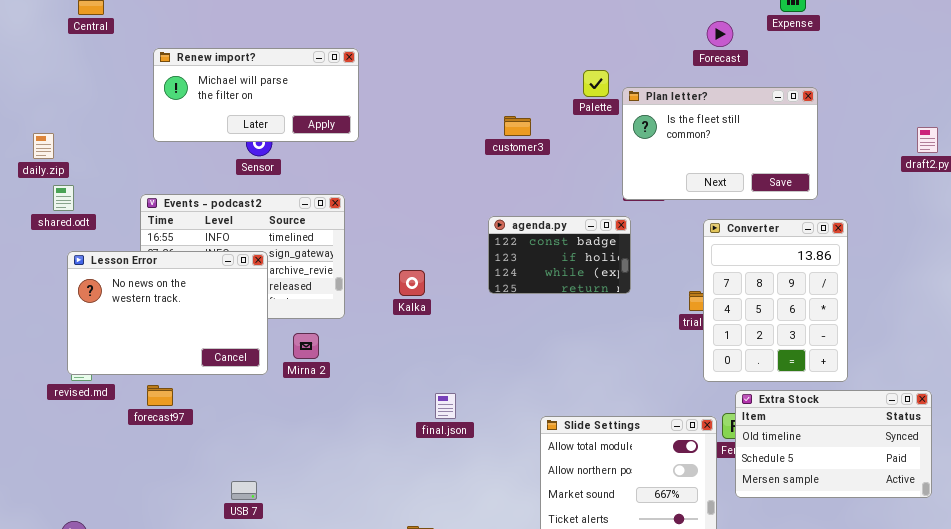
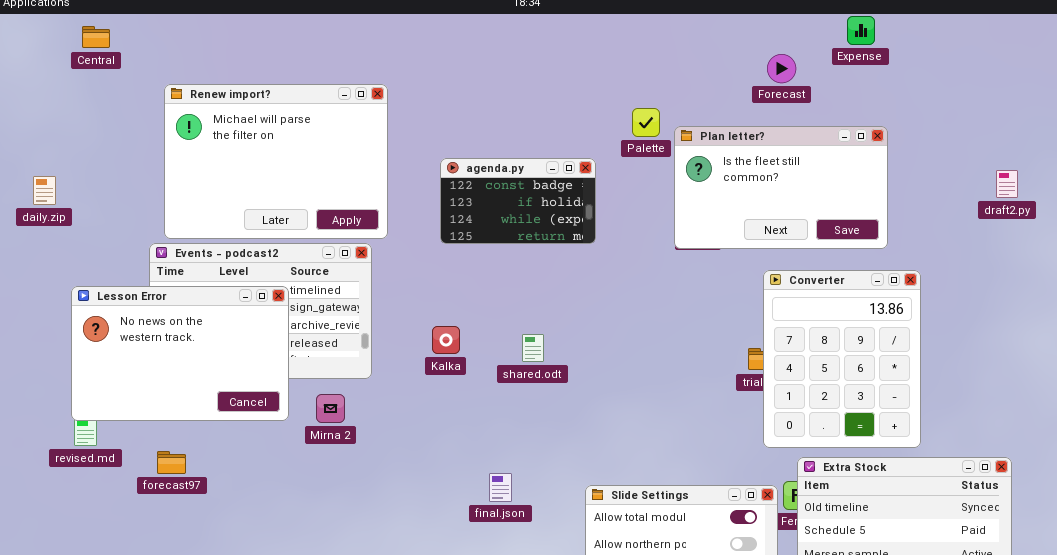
Renew import?: [153,48,359,142] -> [164,84,388,239], resized
shared.odt: [53,185,74,211] -> [522,334,544,362], moved
agenda.py: [488,216,631,294] -> [440,158,596,244], moved
Lesson Error: [67,251,268,375] -> [71,286,289,421], moved
final.json: [435,393,456,419] -> [489,473,512,502], moved

